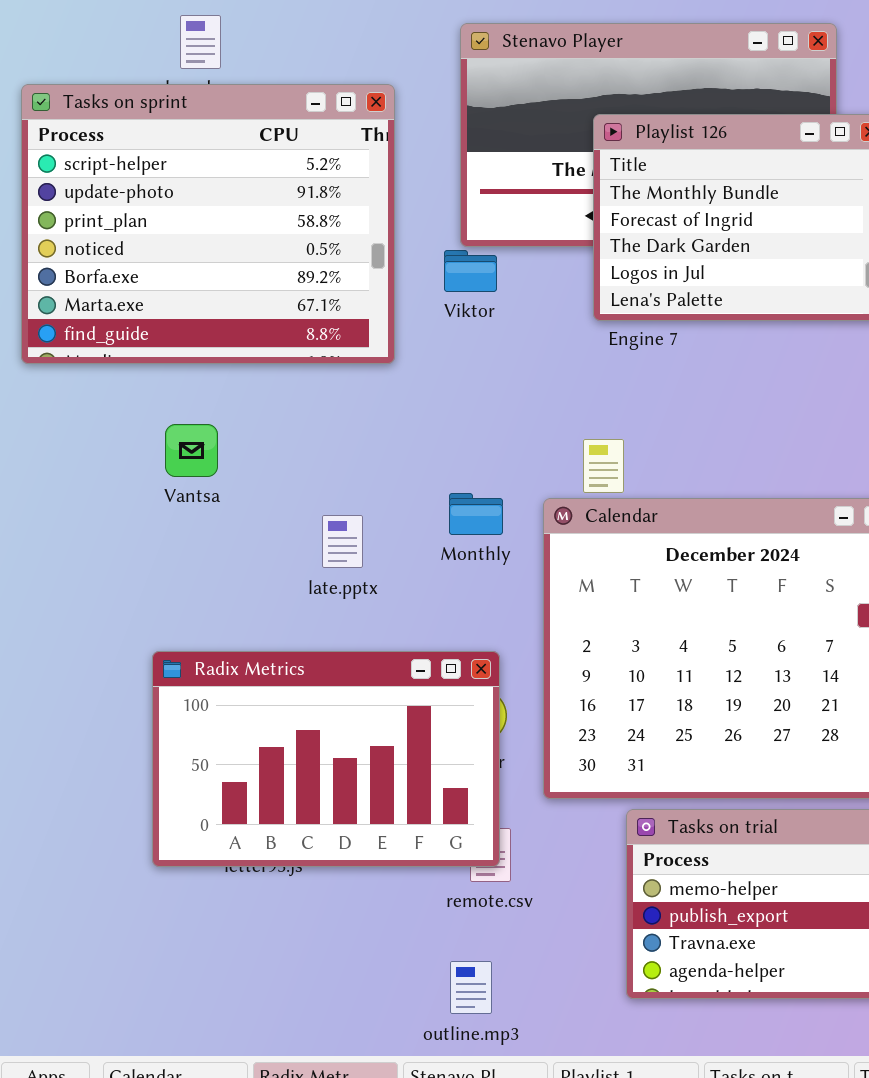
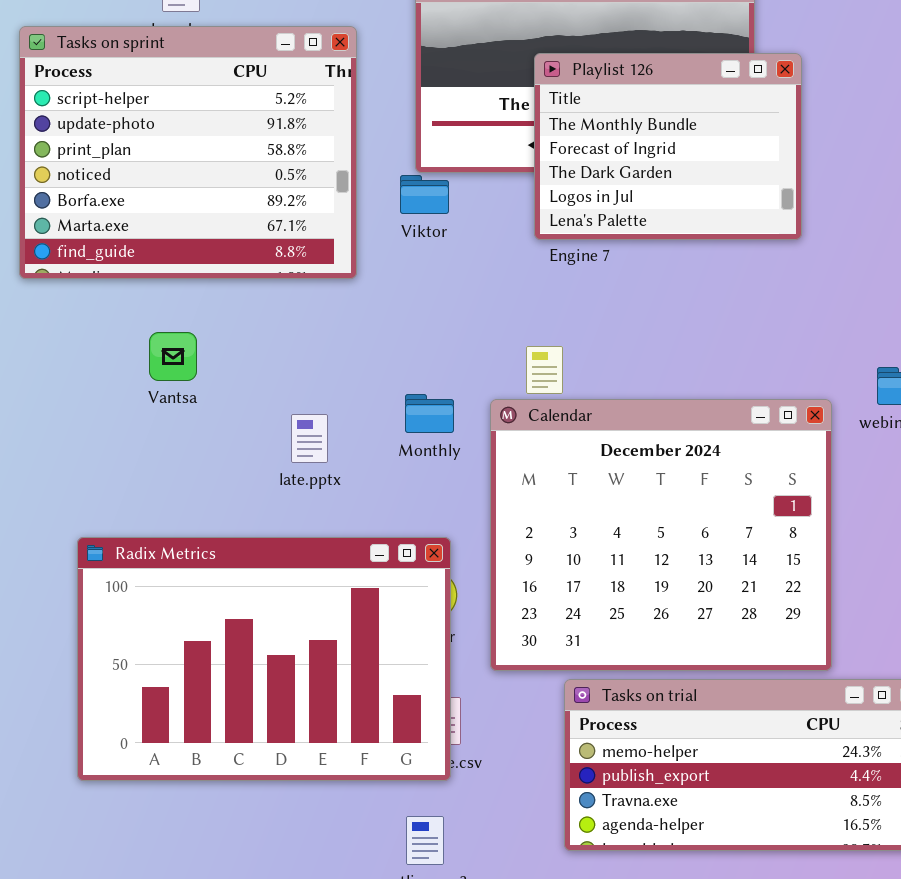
Radix Metrics: [152,651,500,867] -> [77,537,451,781], resized

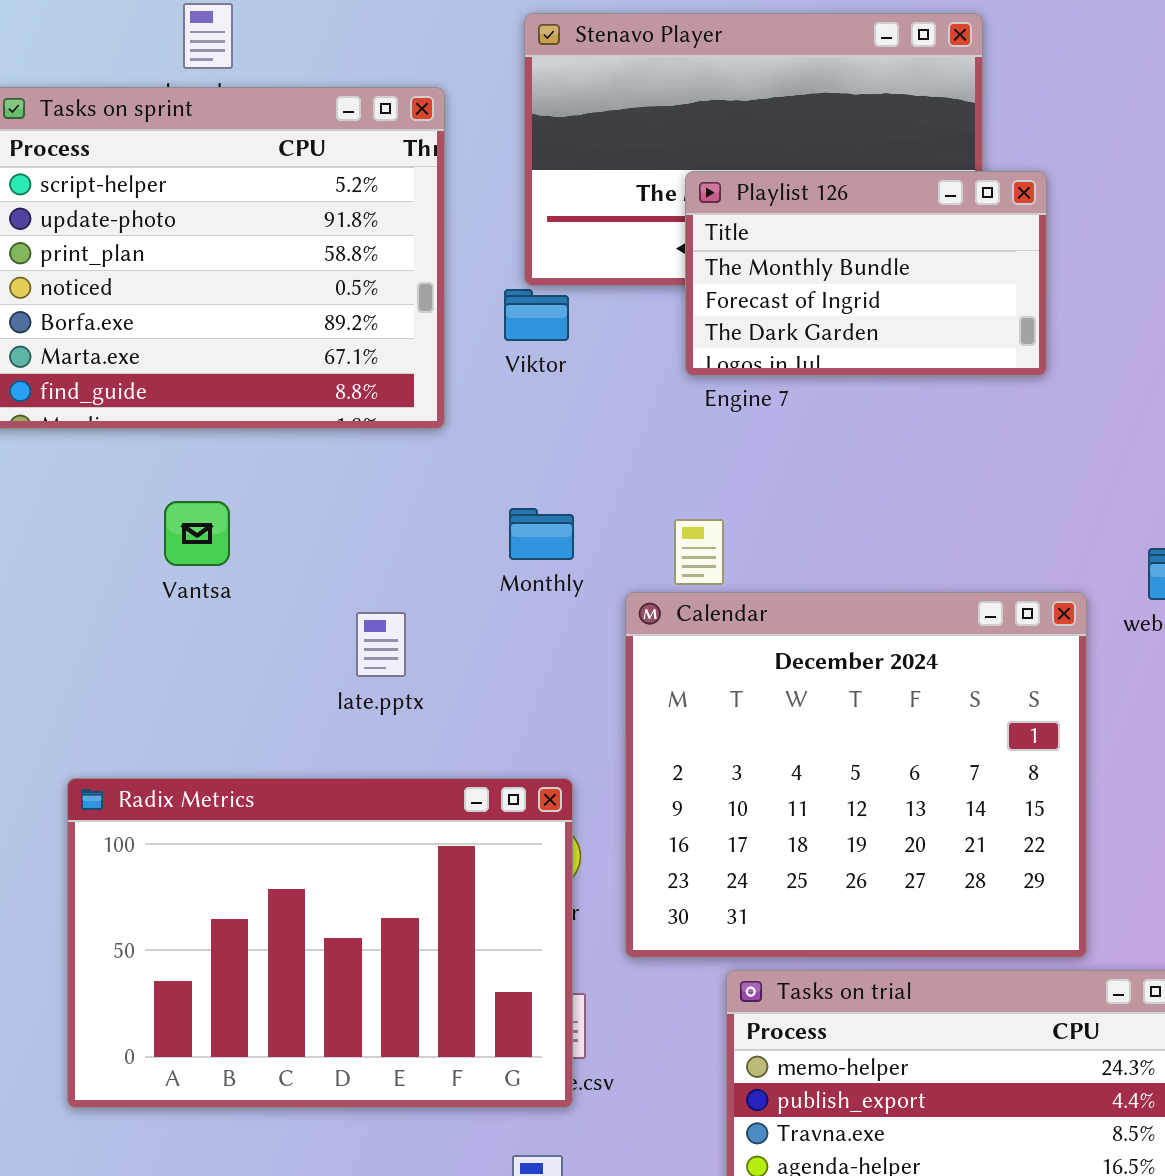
Playlist 126: [534,53,802,240] -> [685,171,1047,376], resized
Monthly: [405,394,454,433] -> [509,508,574,560], moved

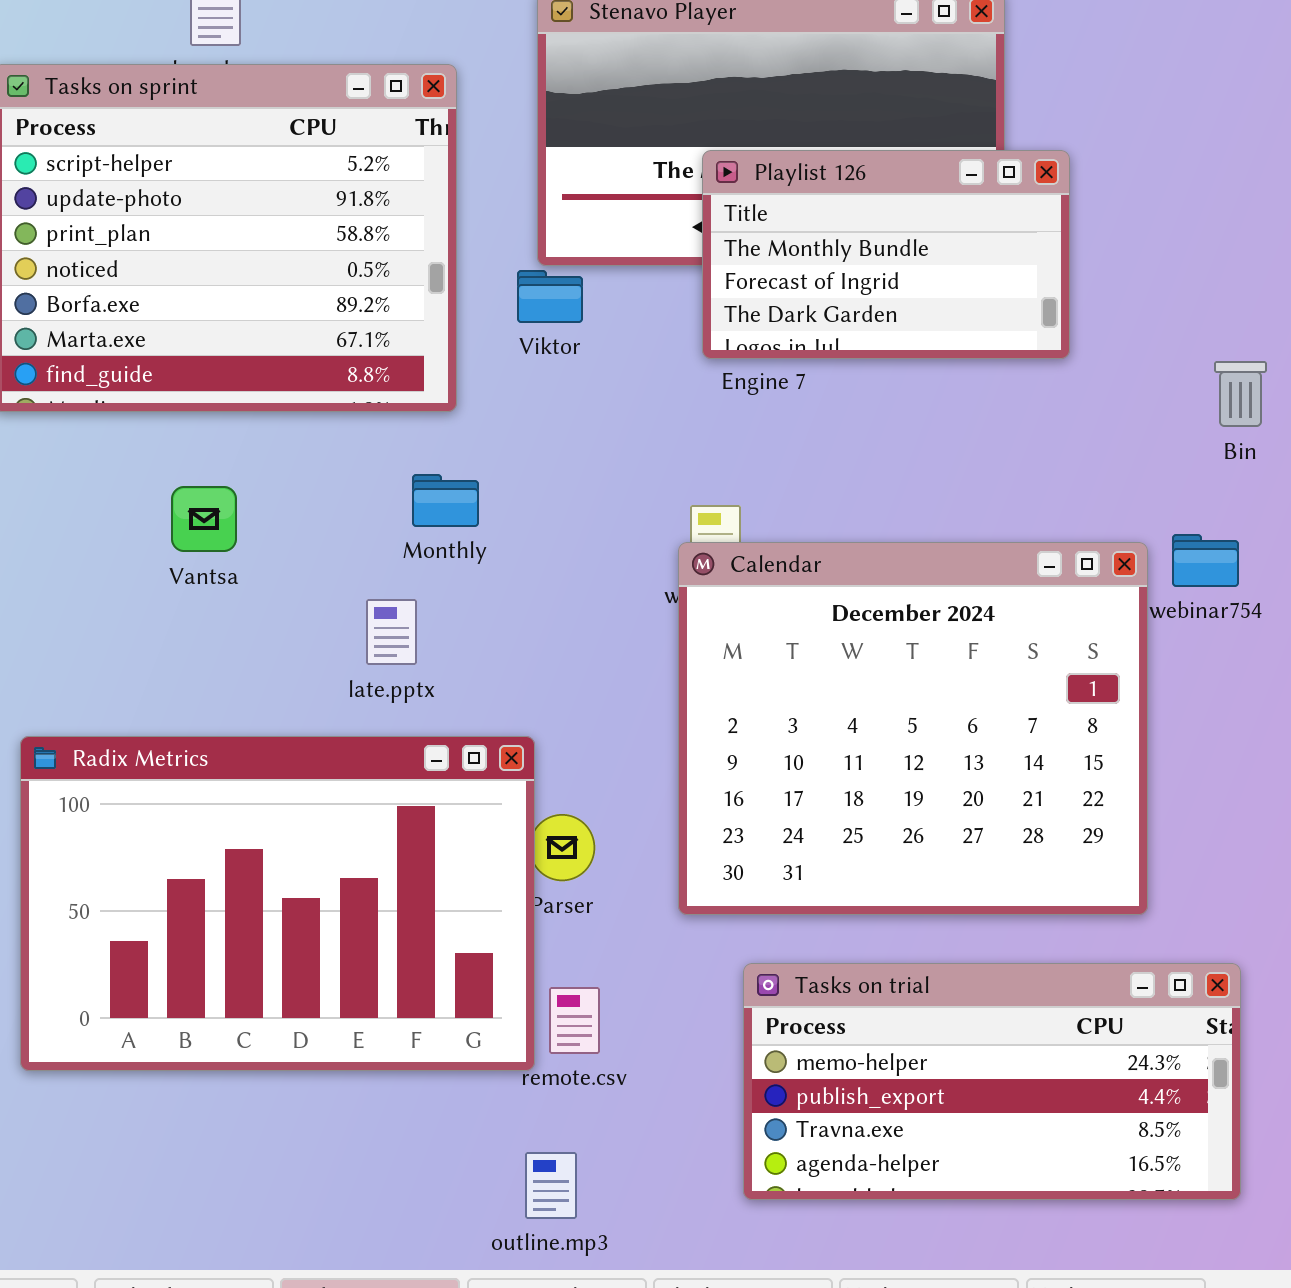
Monthly: [509,508,574,560] -> [412,474,479,527], moved
Calendar: [625,592,1087,958] -> [678,542,1148,915], moved
Radix Metrics: [67,778,573,1108] -> [20,736,535,1071], moved

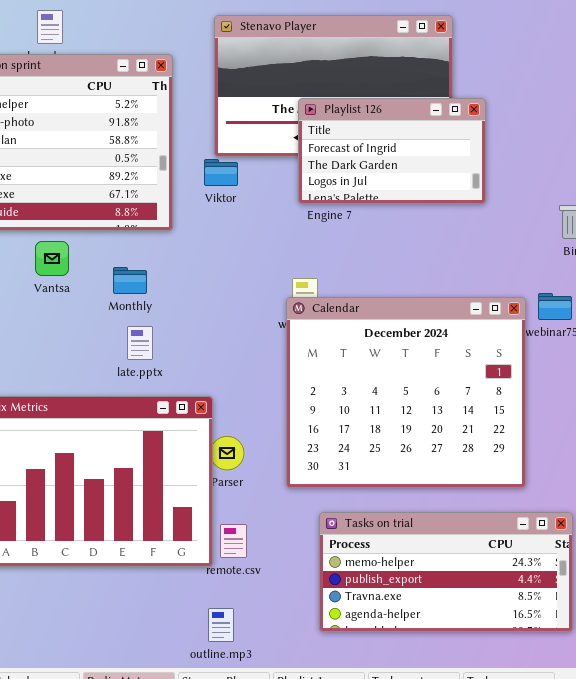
Playlist 126: [702,150,1070,359] -> [298,98,486,204], scrolled down 1 row
Monthly: [412,474,479,527] -> [113,267,147,294], moved
Vantsa: [171,486,237,552] -> [35,241,69,276], moved

